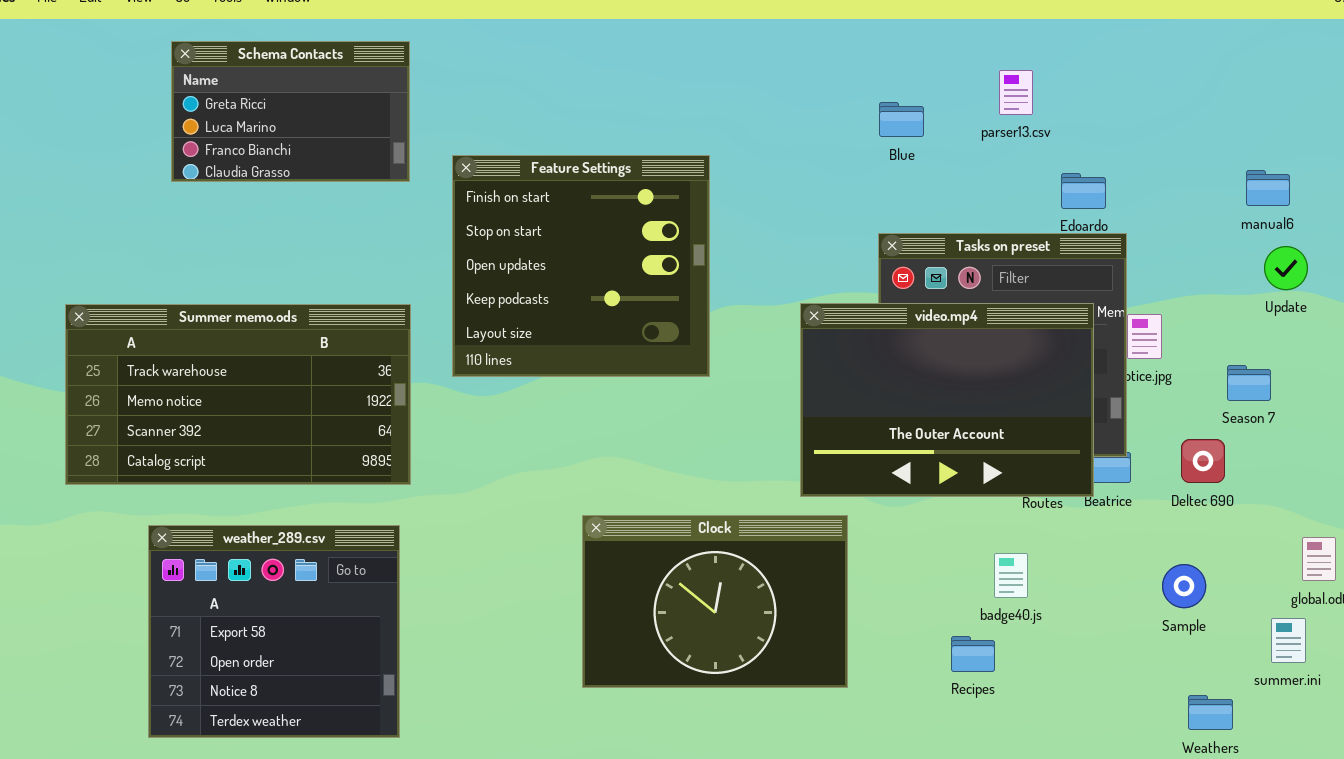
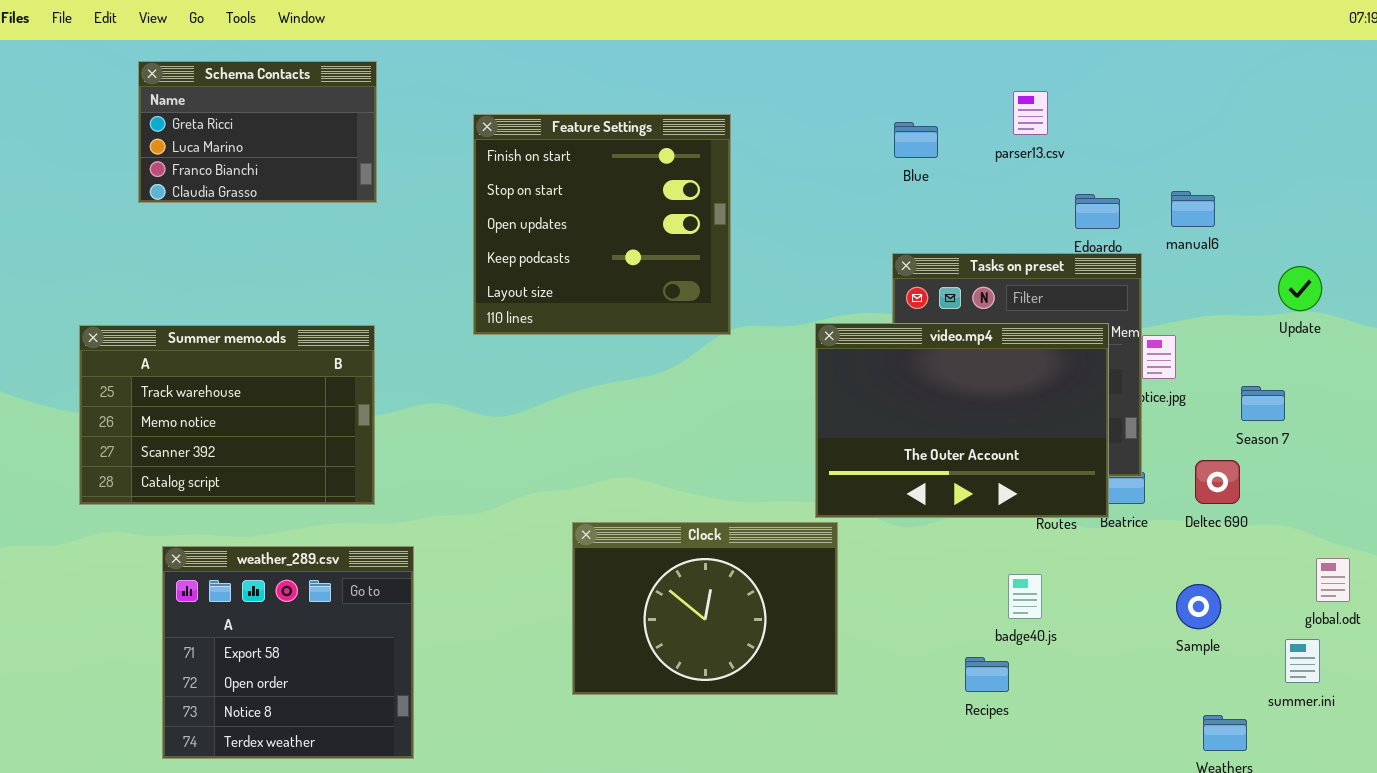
Schema Contacts: [171,41,410,182] -> [138,61,377,203], moved
Feature Settings: [452,155,710,377] -> [473,114,731,335], moved
manual6: [1246,170,1290,206] -> [1171,191,1215,227], moved
Summer memo.ods: [65,304,411,485] -> [79,325,375,505], resized
Clock: [582,515,848,688] -> [572,522,838,695], moved

